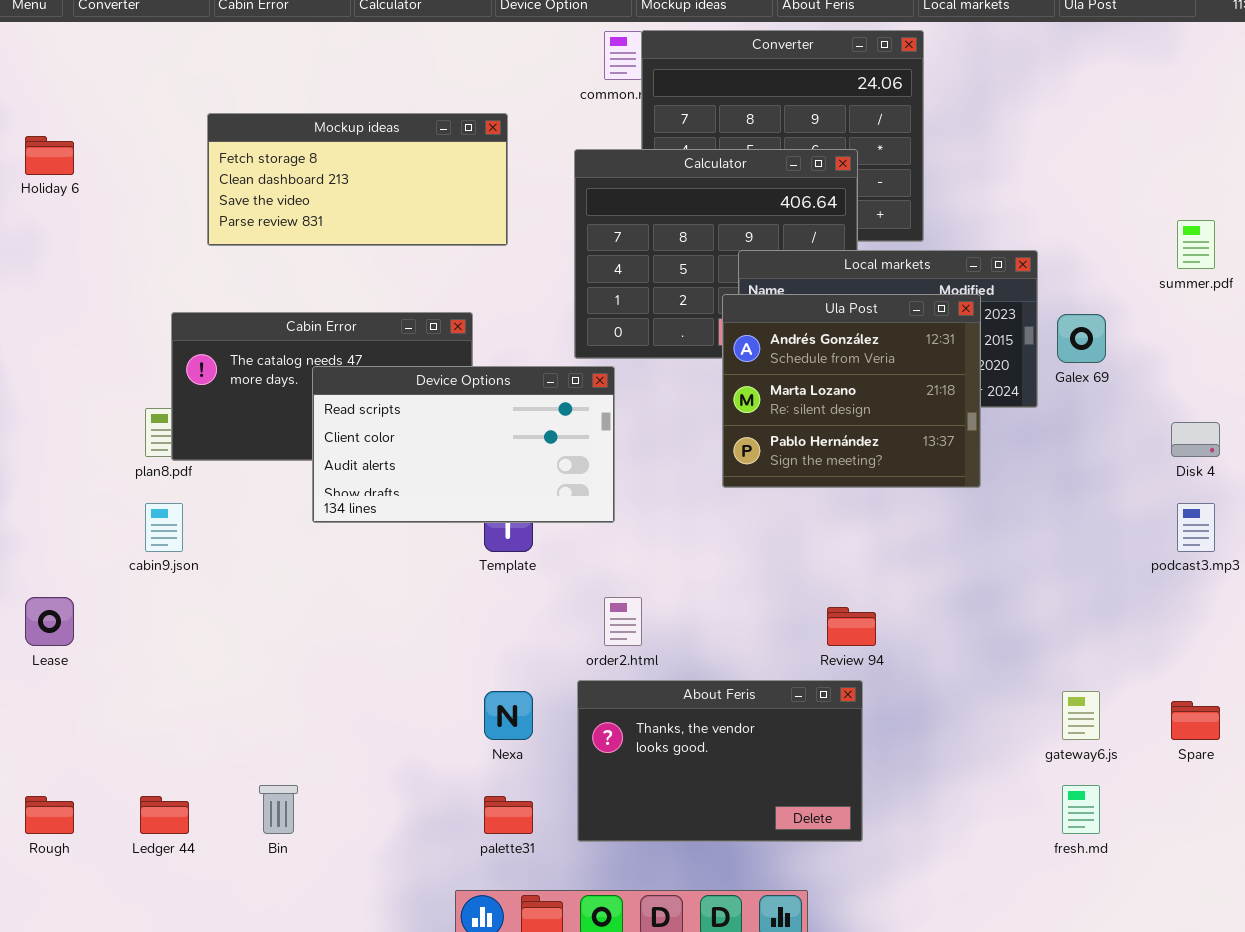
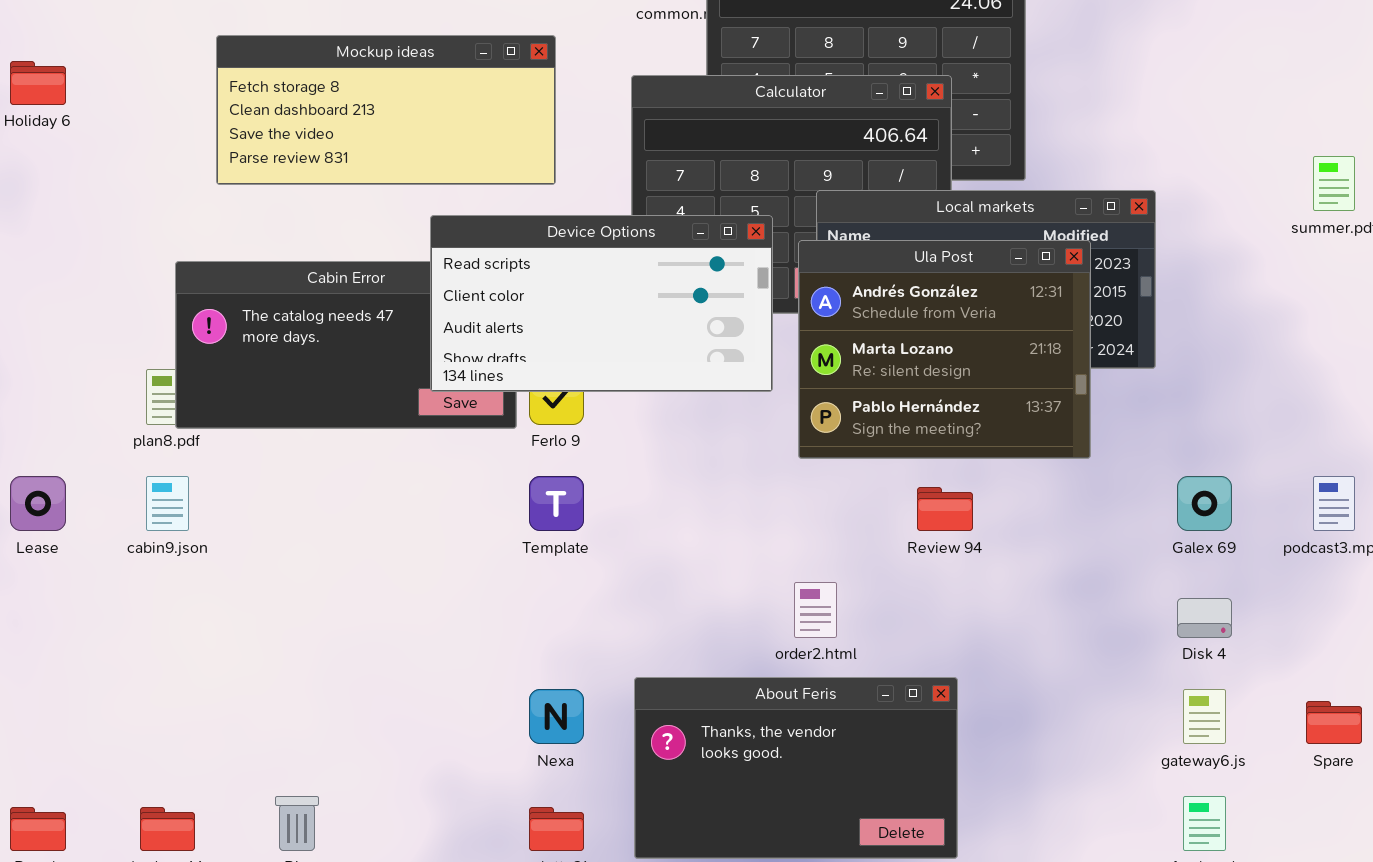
Galex 69: [1057,314,1106,363] -> [1177,476,1232,531], moved
Device Options: [312,366,615,523] -> [430,215,773,392], moved
Disk 4: [1171,422,1220,457] -> [1177,598,1232,638], moved
Lease: [25,597,74,646] -> [10,476,66,531], moved
order2.html: [604,597,642,646] -> [794,582,837,638], moved
Review 94: [827,607,876,646] -> [917,487,973,531], moved

